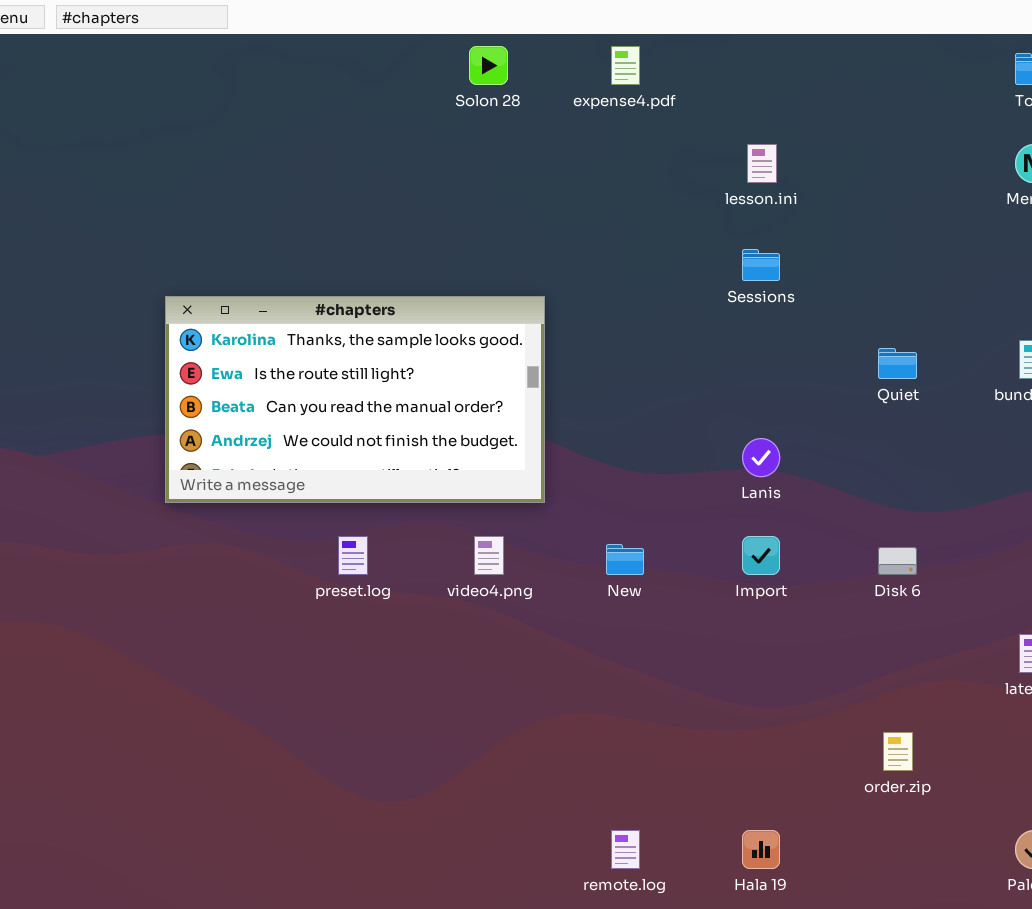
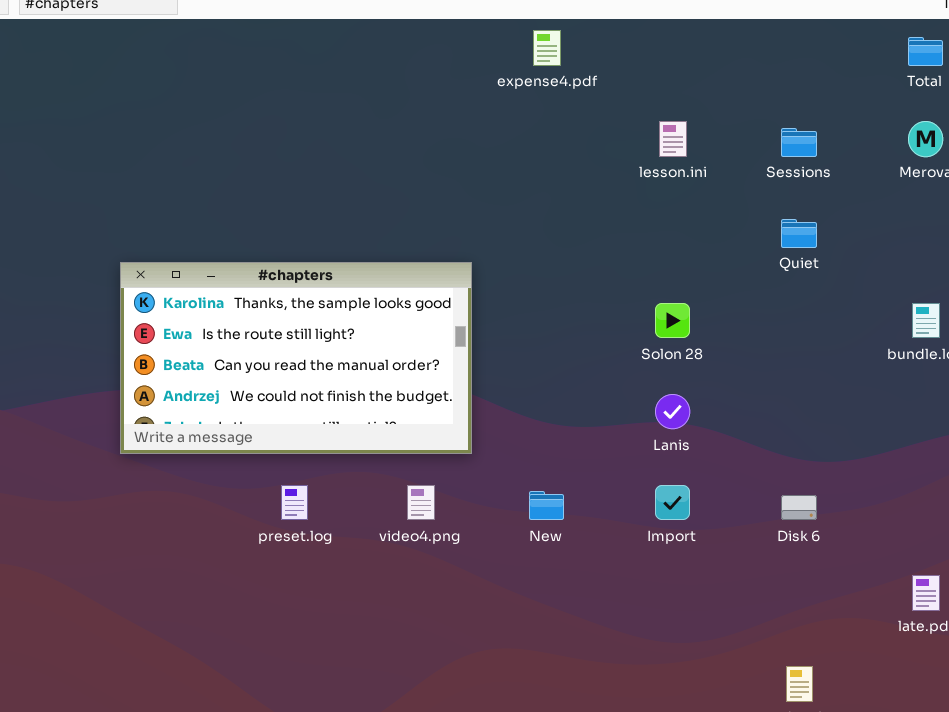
Solon 28: [469,46,508,85] -> [655,303,690,338], moved
Sessions: [742,249,780,281] -> [781,128,817,157], moved
Quiet: [878,348,917,379] -> [781,219,817,248], moved

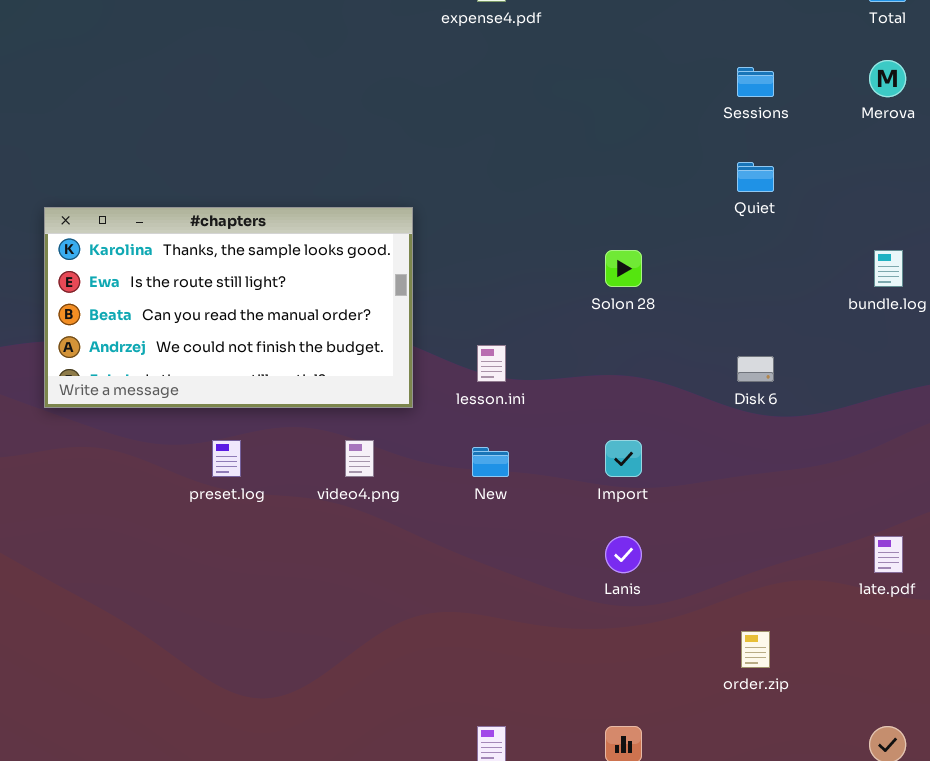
lesson.ini: [659,121,687,157] -> [477,345,506,382], moved
Lanis: [655,394,690,429] -> [605,536,642,573], moved
Disk 6: [781,495,817,520] -> [737,356,774,382], moved

